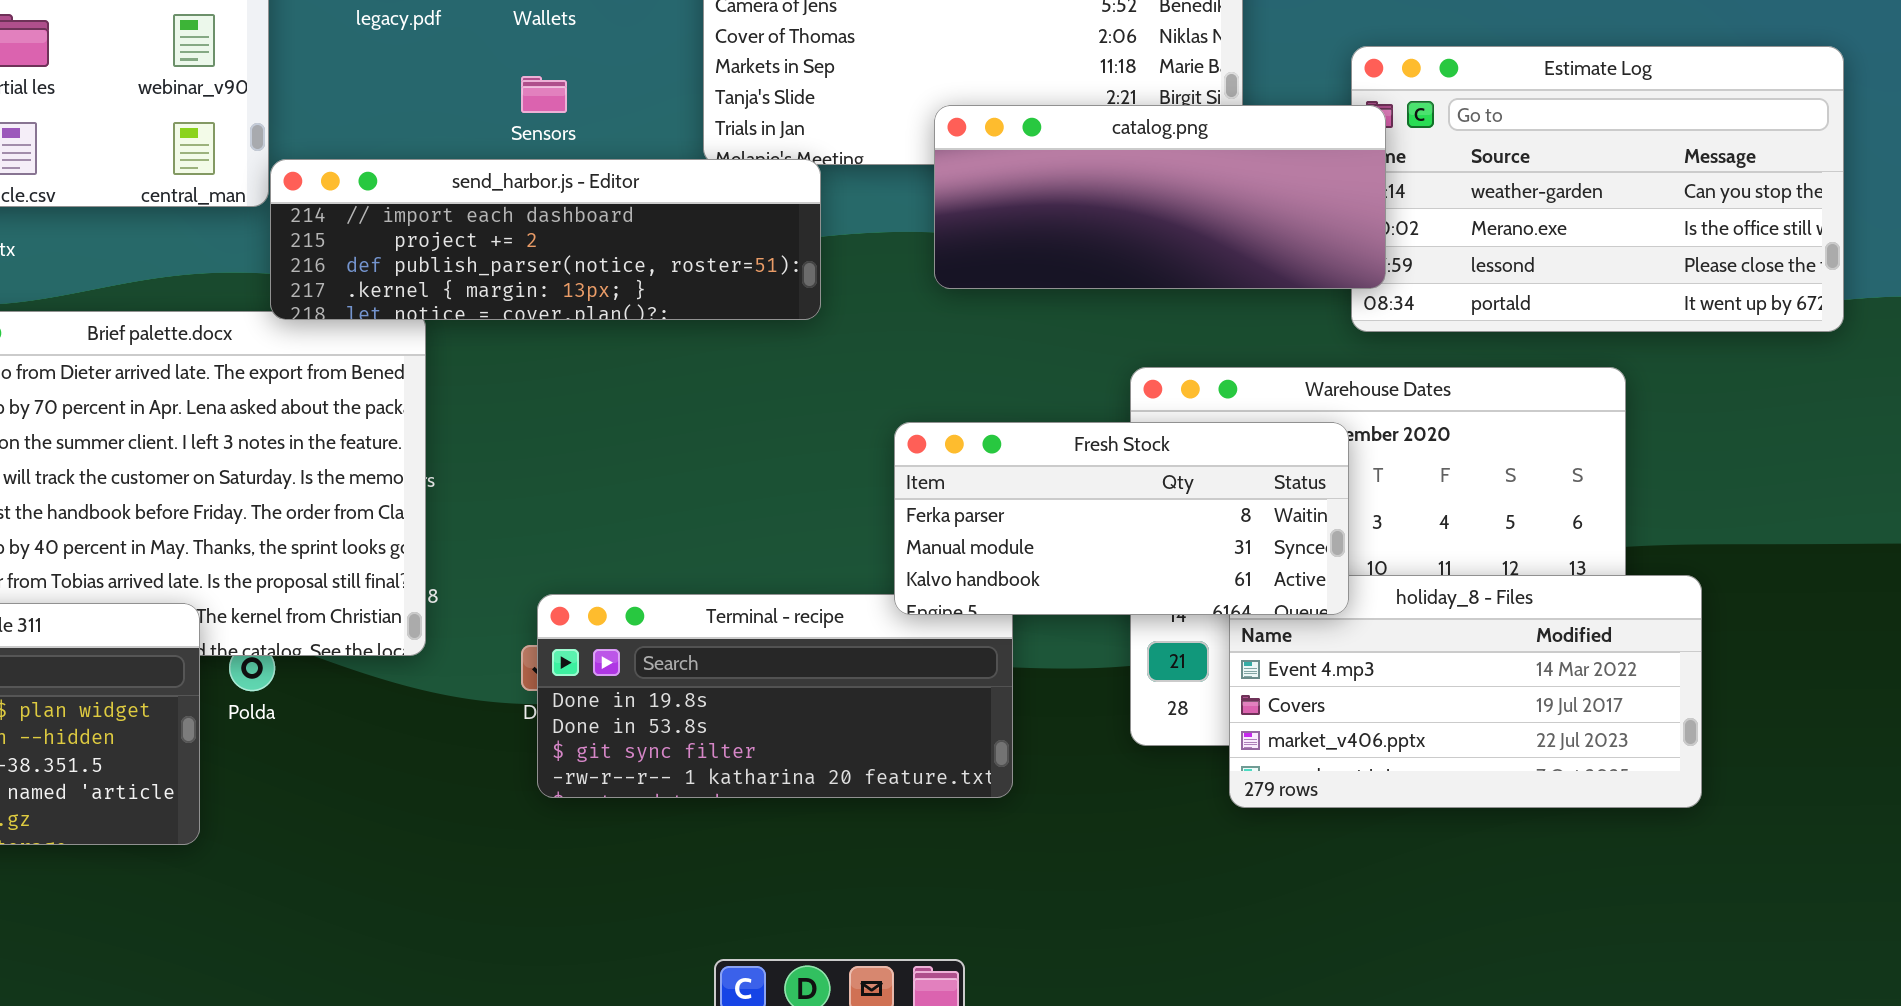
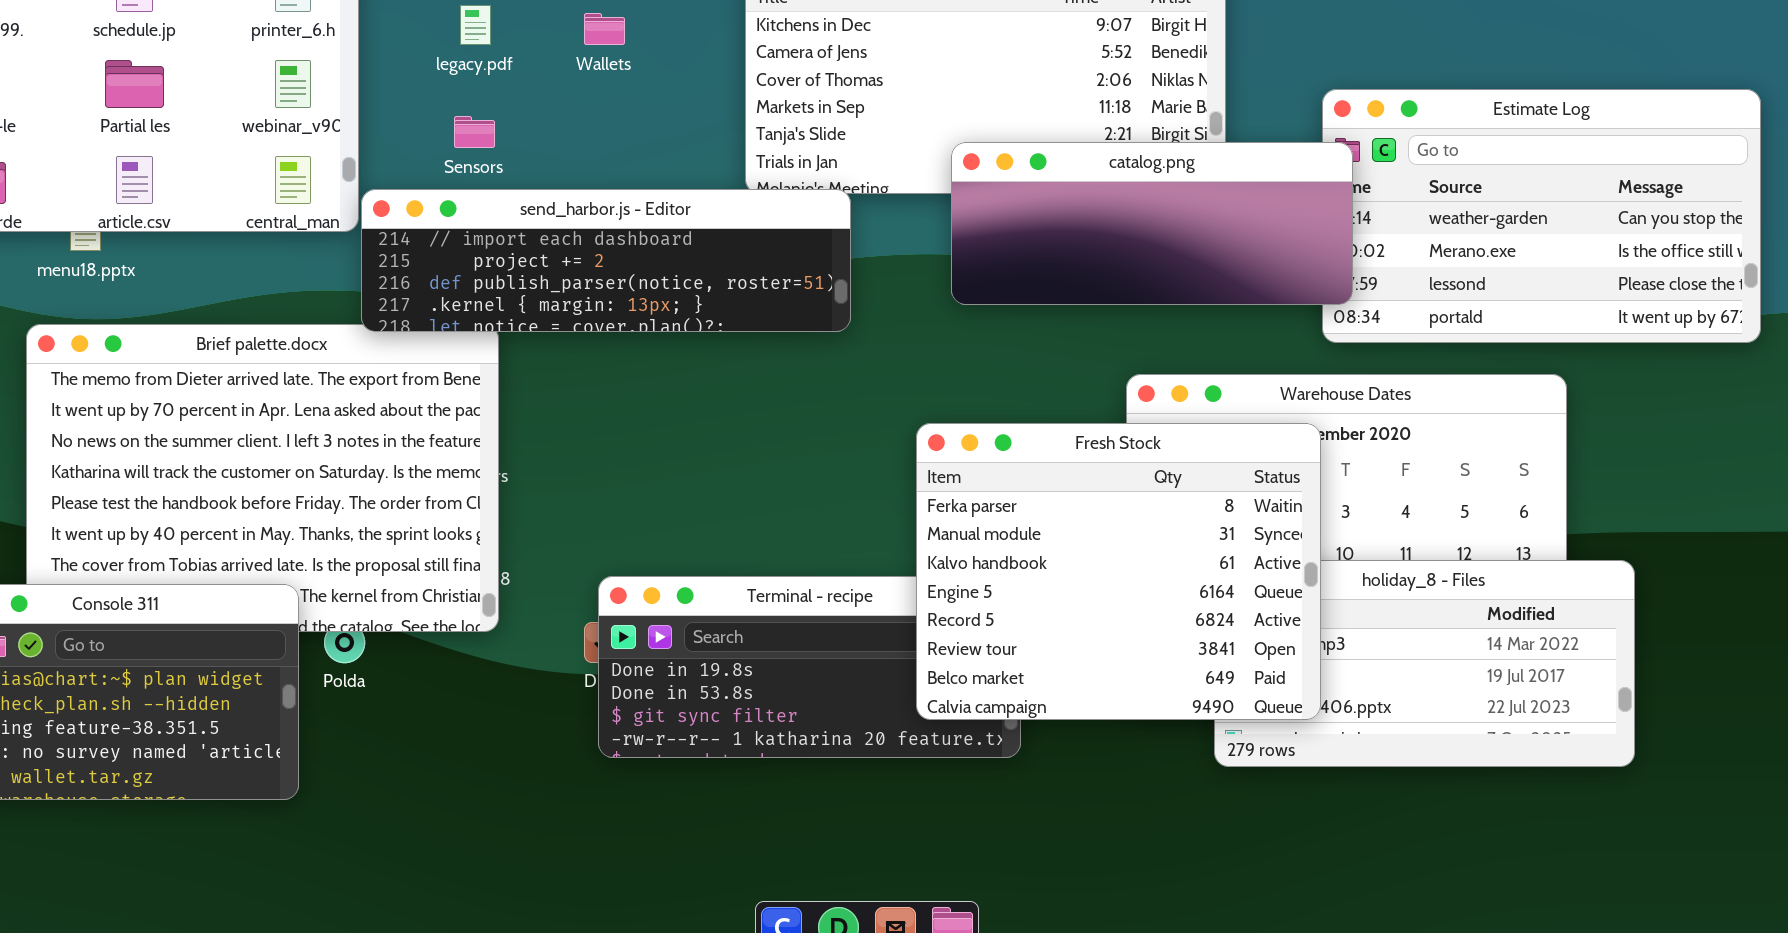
Sensors: [521,76,567,113] -> [454,116,495,148], moved
Fresh Stock: [894,422,1349,615] -> [916,423,1321,720], resized

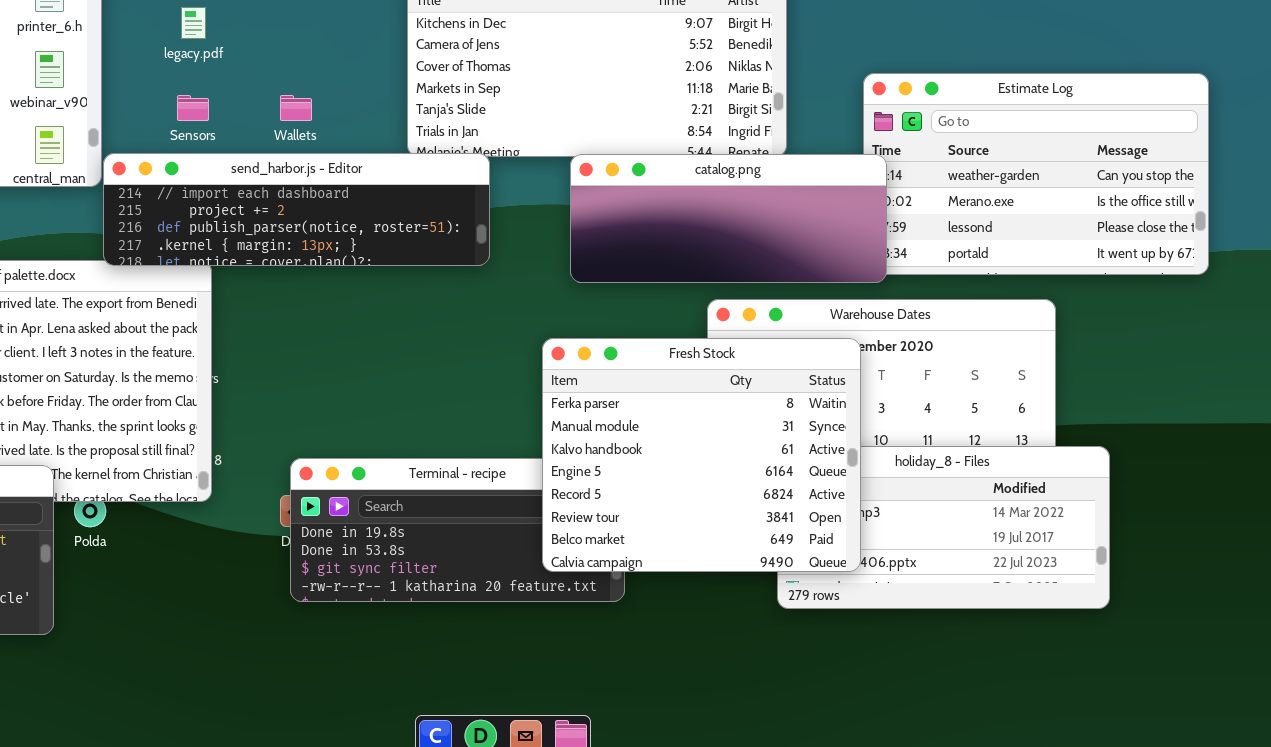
Wallets: [584,13,625,45] -> [280,95,312,121], moved
catalog.png: [951,142,1353,305] -> [570,154,887,283], moved

